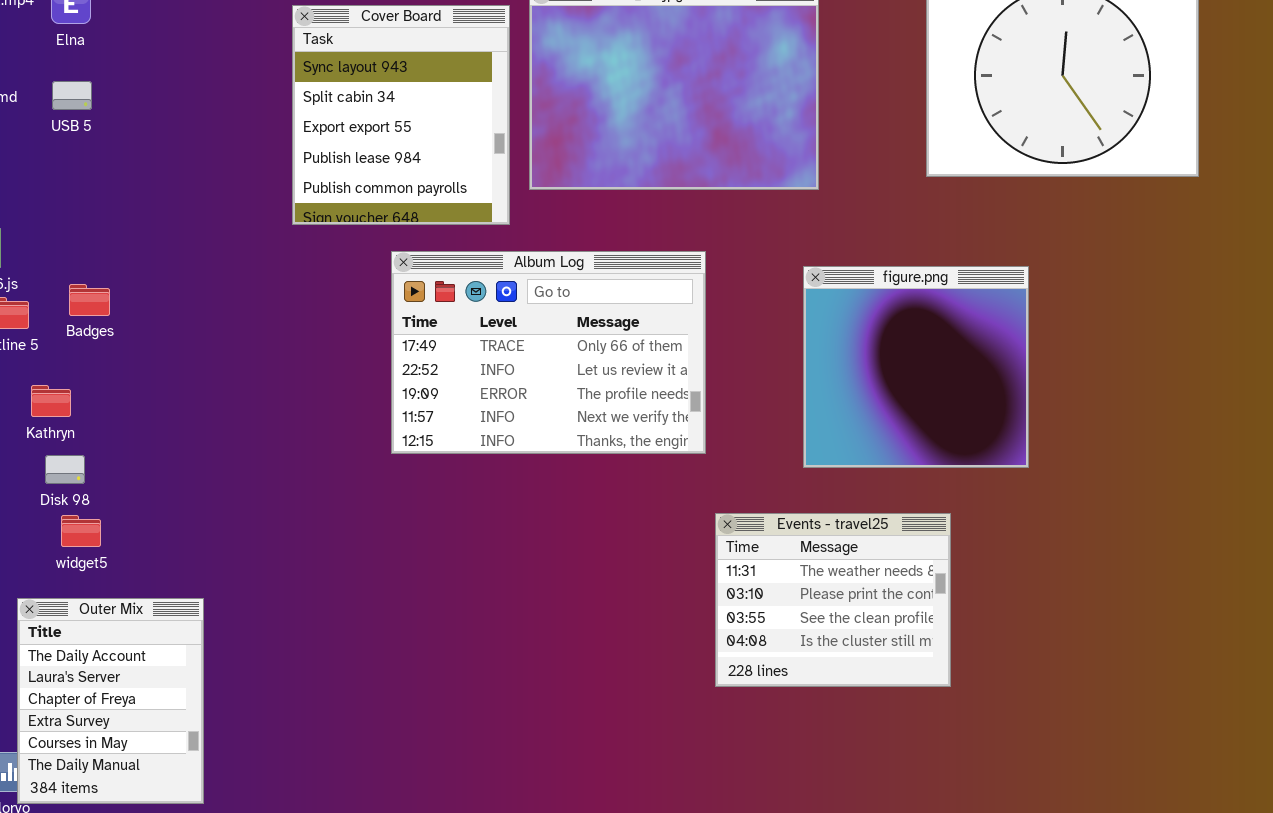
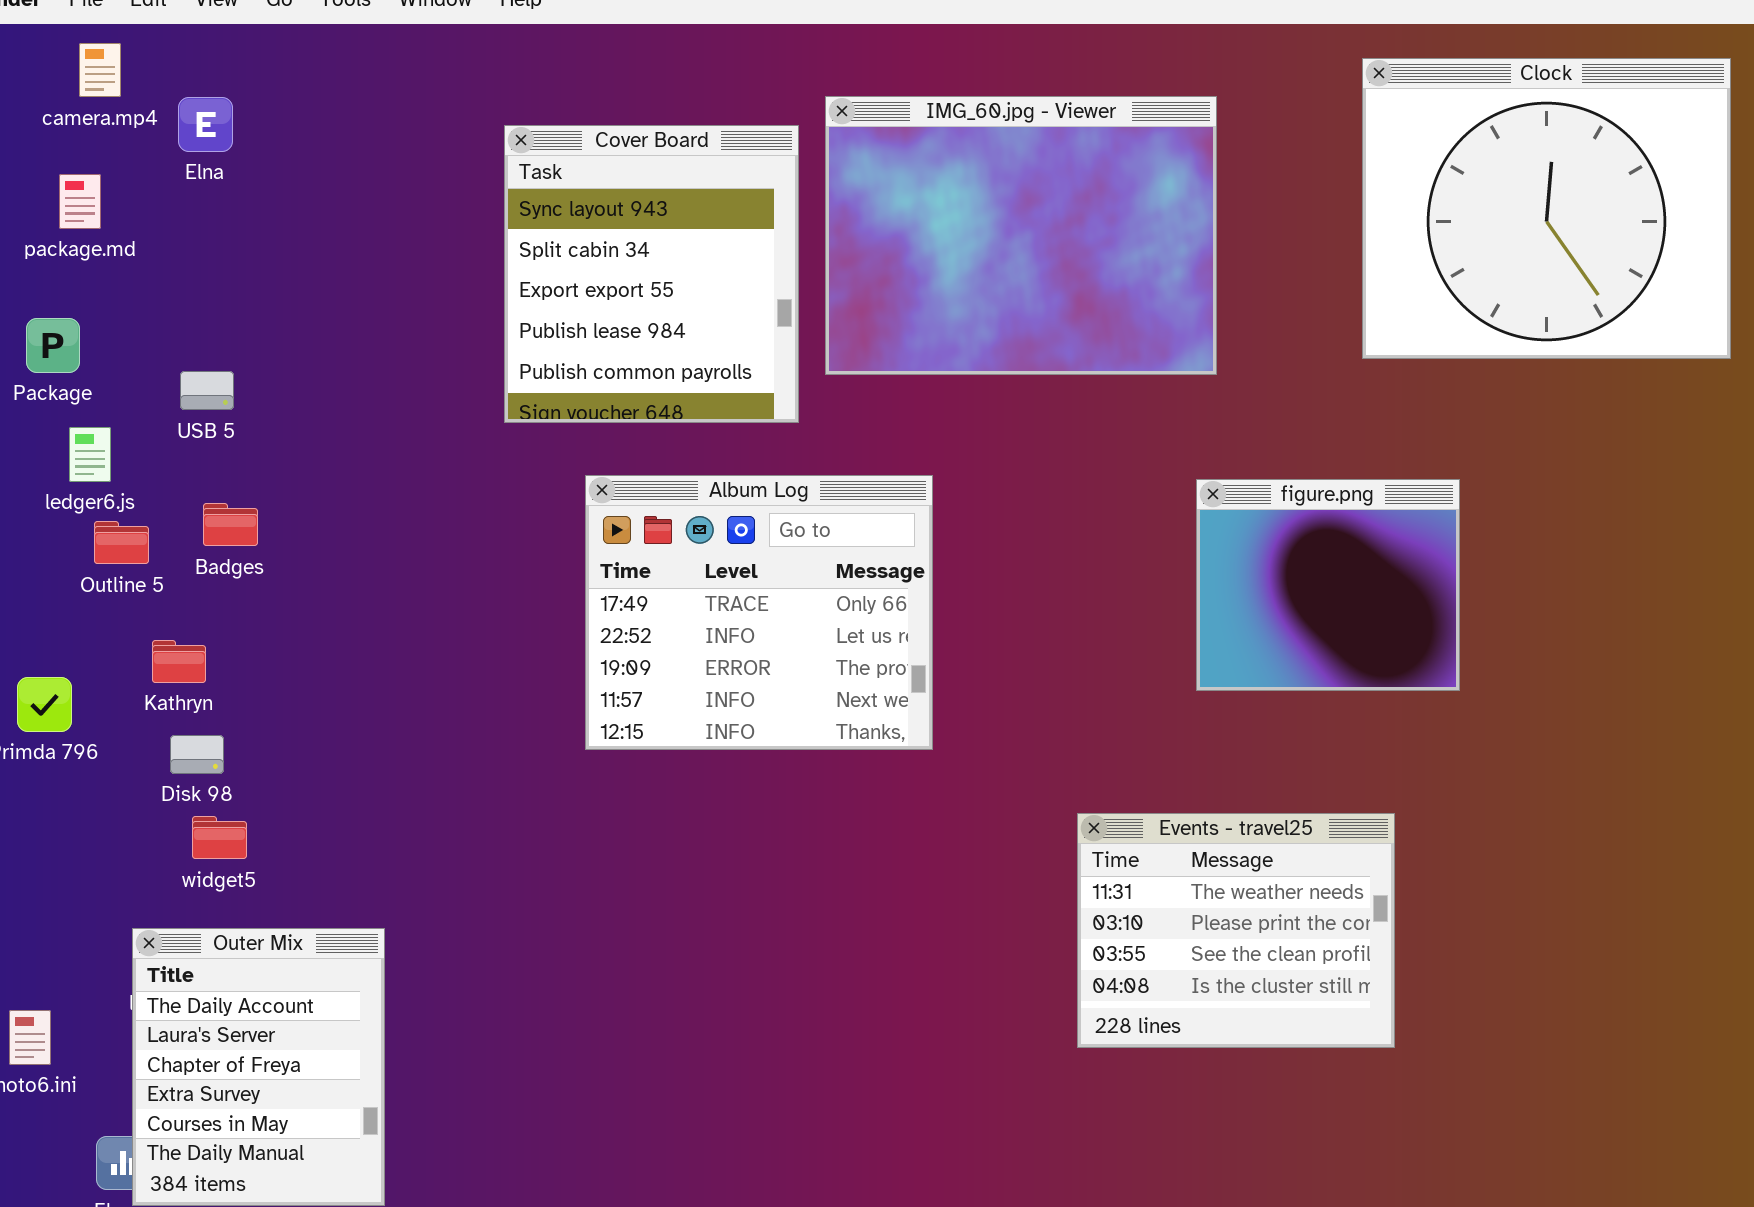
USB 5: [52,81,92,110] -> [180,371,234,410], moved
Album Log: [391,251,706,454] -> [585,475,933,750], moved, resized
figure.png: [803,266,1029,468] -> [1196,479,1460,691], resized

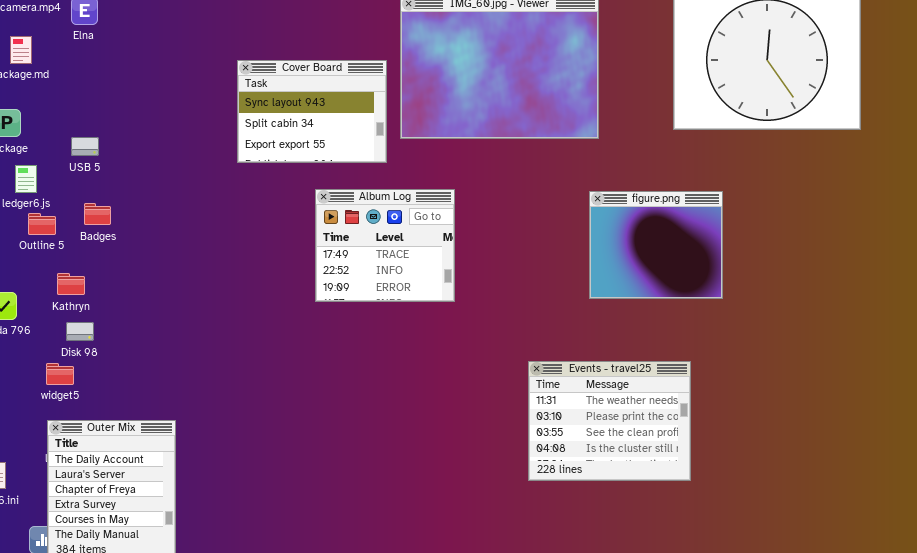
Cover Board: [504,125,799,423] -> [237,60,387,163], resized
Album Log: [585,475,933,750] -> [315,189,455,302], resized
widget5: [192,816,247,859] -> [46,363,74,385], moved

